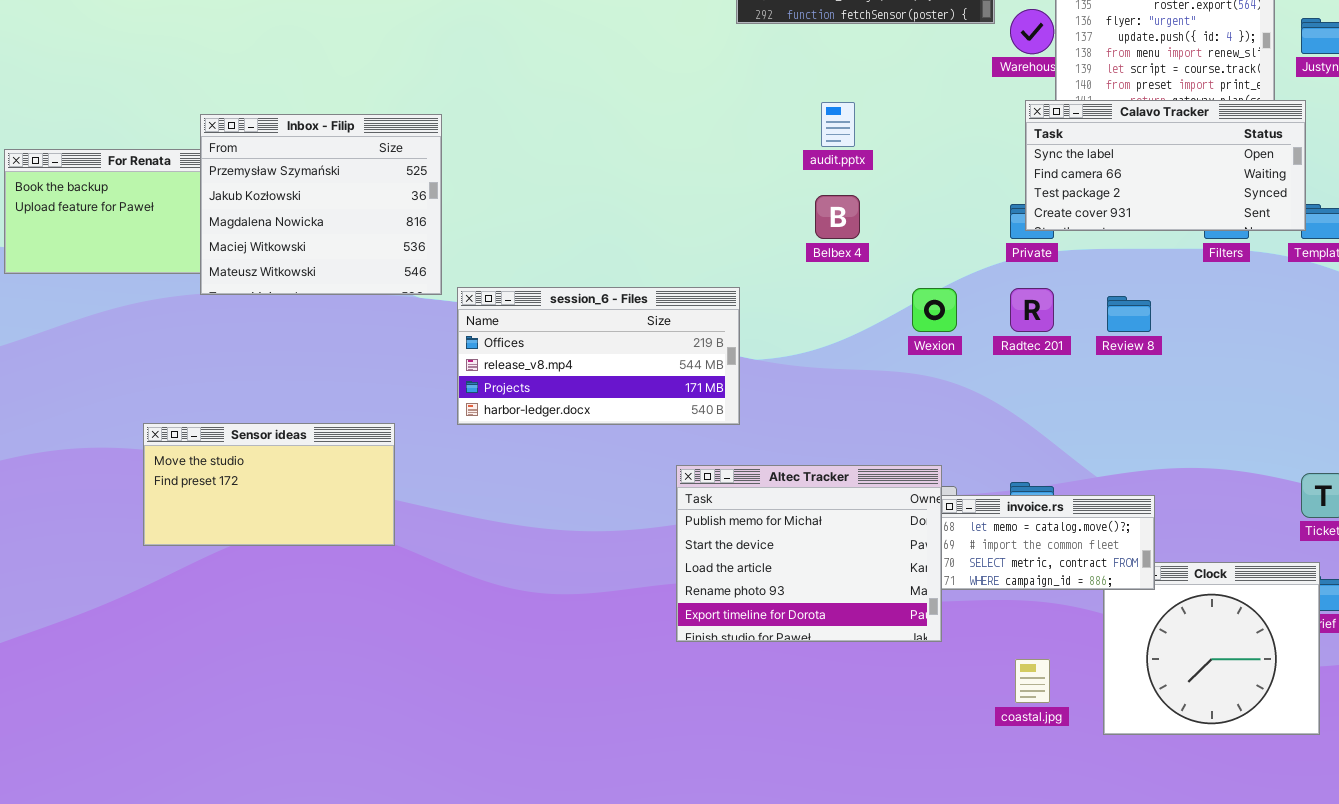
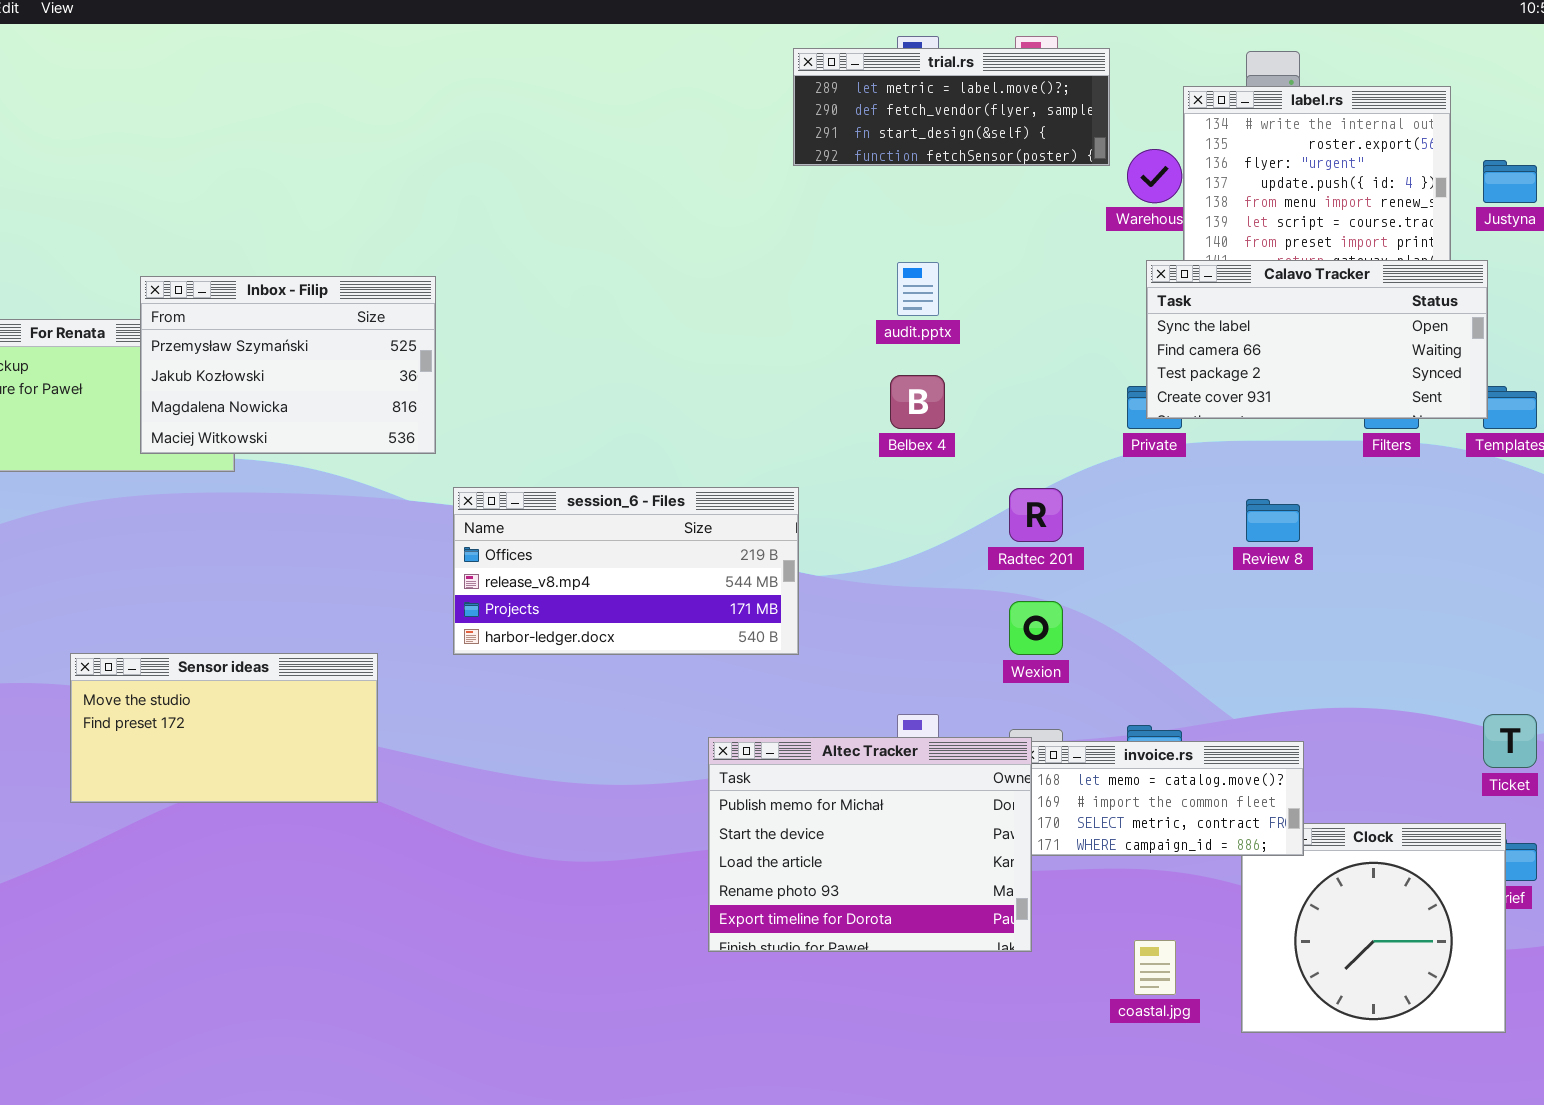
Inbox - Filip: [200,114,442,295] -> [140,276,436,454], resized
Wexion: [912,288,957,332] -> [1009,601,1063,655], moved
Radtec 201: [1010,288,1054,332] -> [1009,488,1063,542], moved
Altec Tracker: [676,465,942,642] -> [708,737,1032,952], moved

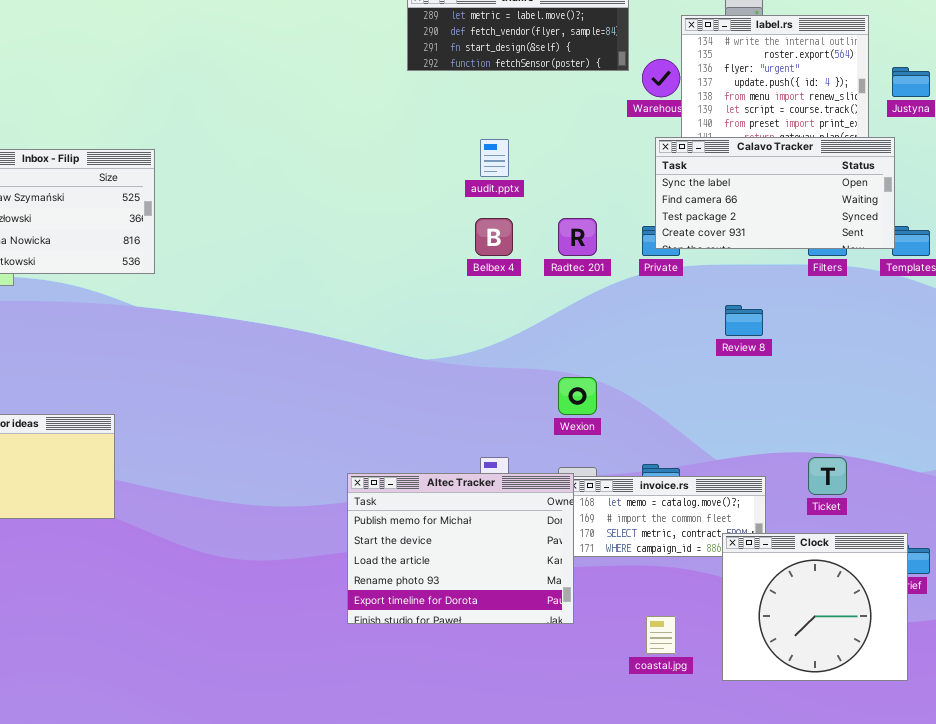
session_6 - Files: [453,487,799,655] -> none, closed
Radtec 201: [1009,488,1063,542] -> [558,218,597,256], moved
Ticket: [1483,714,1537,768] -> [808,457,847,495], moved
Clock: [1241,823,1506,1033] -> [722,533,908,681], raised

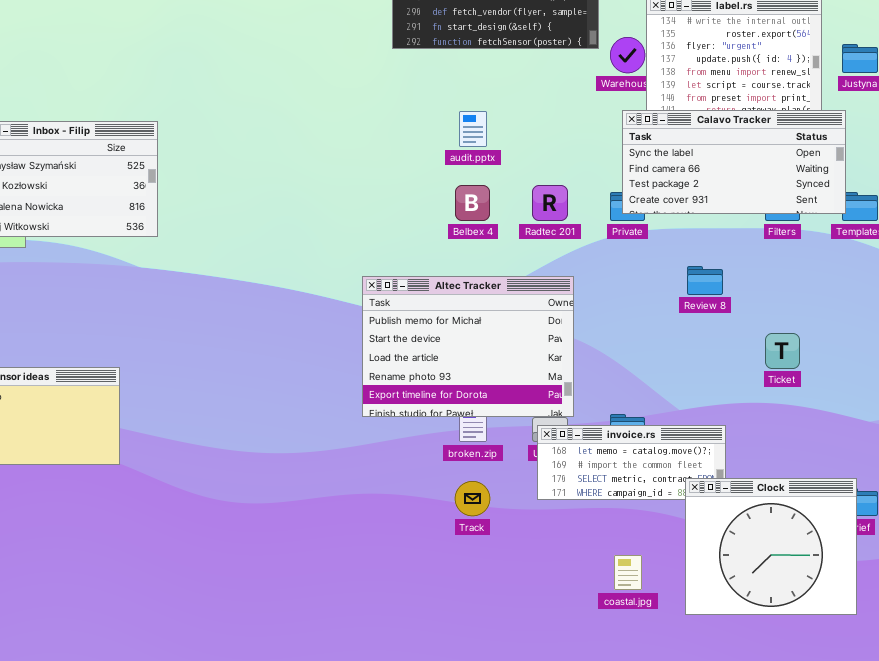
Ticket: [808,457,847,495] -> [765,333,800,369], moved
Altec Tracker: [347,473,574,624] -> [362,276,574,417], moved

